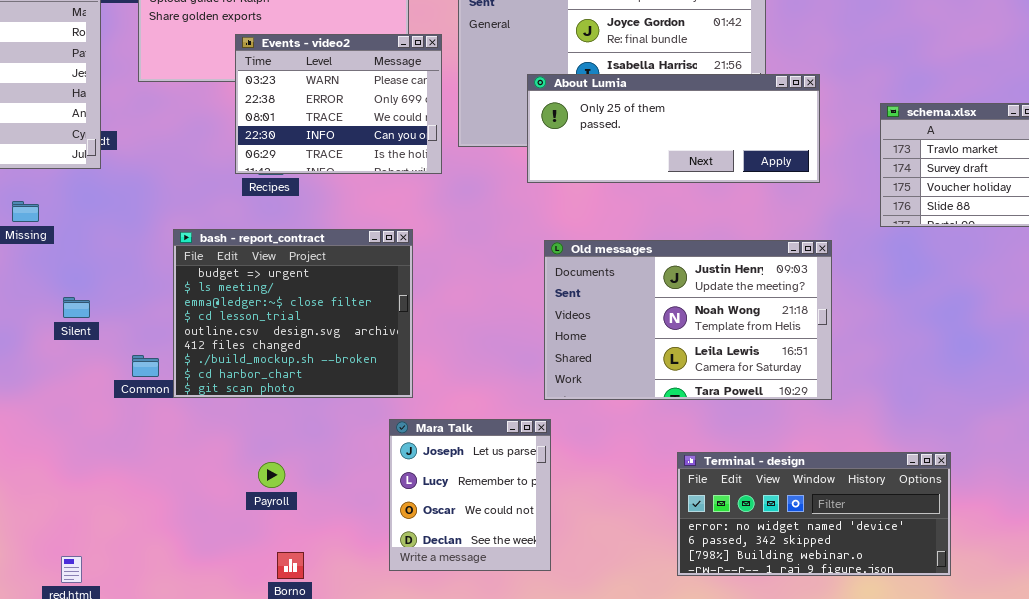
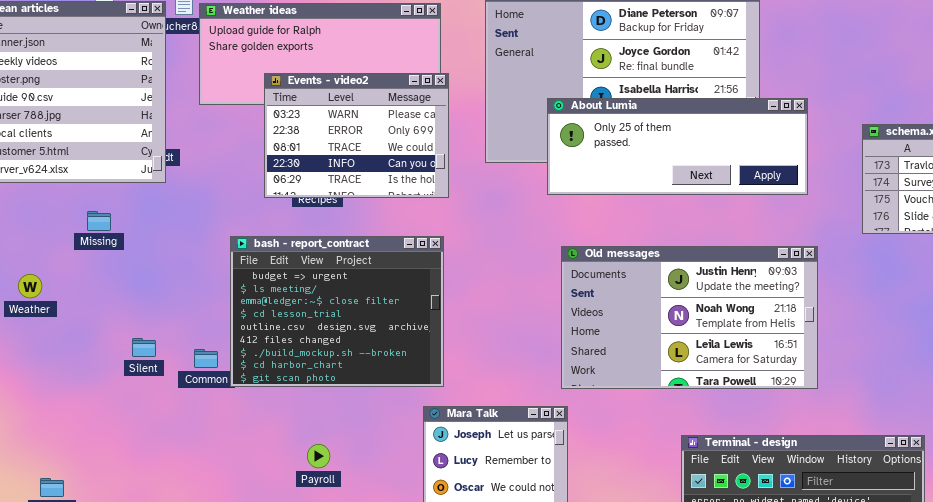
Events - video2: [235,34,442,174] -> [264,73,449,198], moved
Silent: [63,297,90,318] -> [132,338,156,357], moved

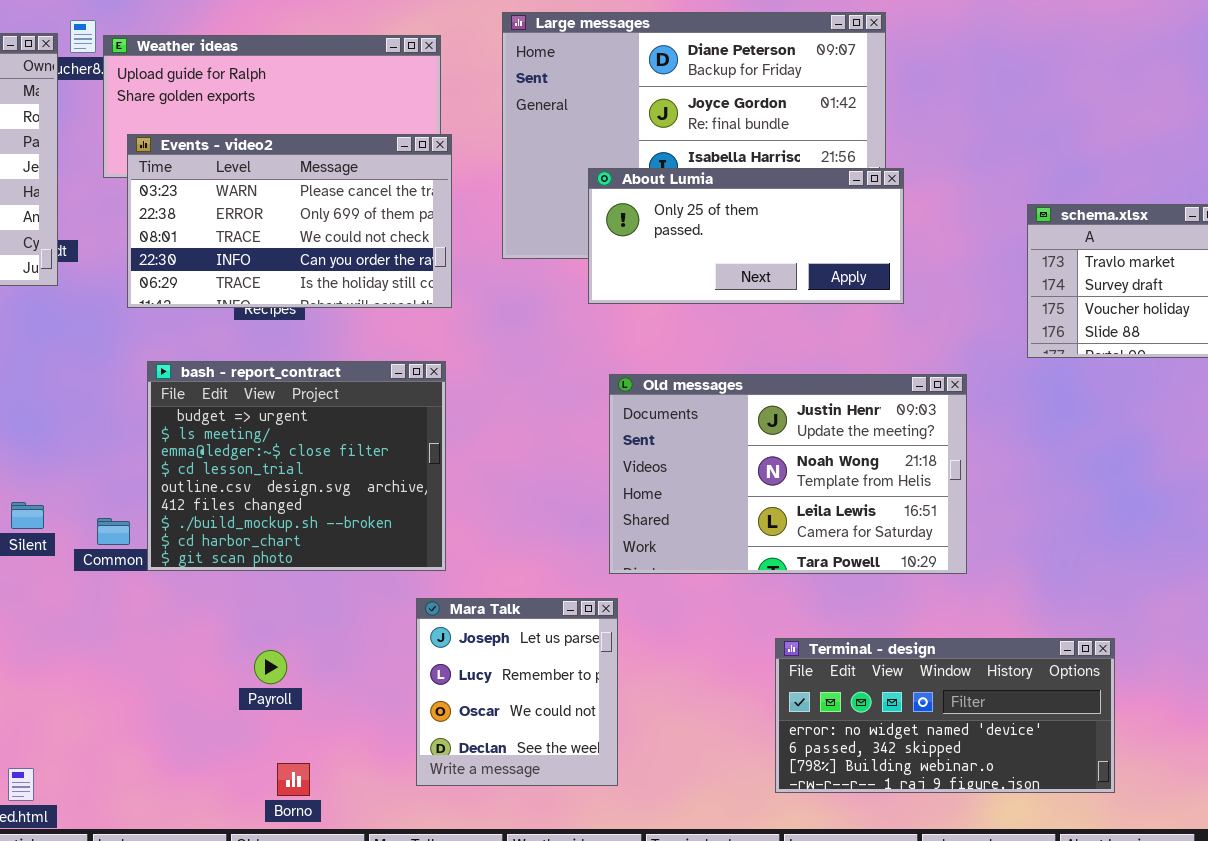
Events - video2: [264,73,449,198] -> [127,134,452,308], resized
About Lumia: [547,98,808,195] -> [588,168,904,304], resized

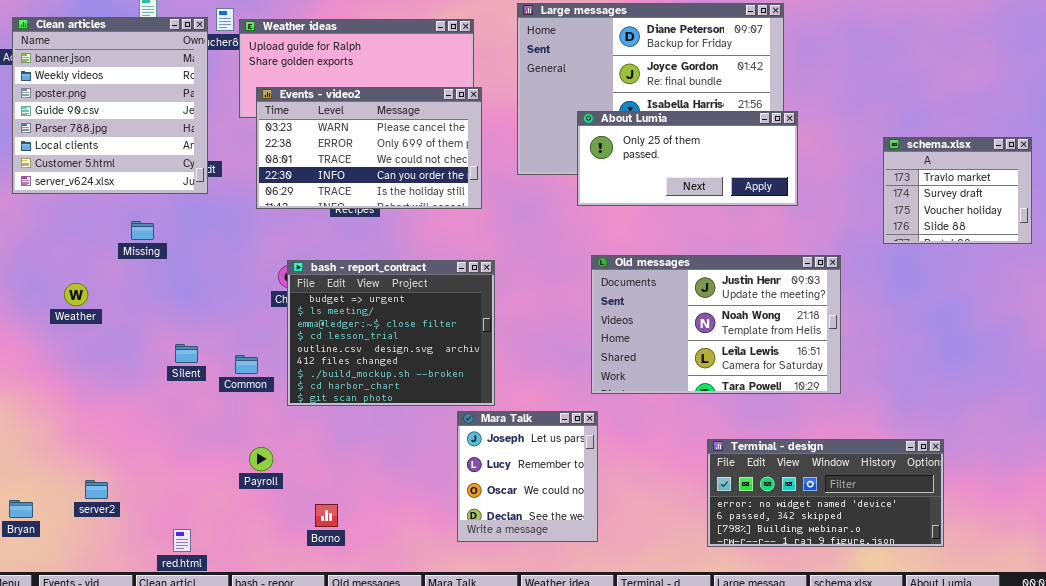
bash - report_contract: [147,361,446,571] -> [287,260,495,406], moved
Payroll: [254,650,287,684] -> [249,447,273,471], moved
Borno: [277,763,310,796] -> [315,504,338,527], moved

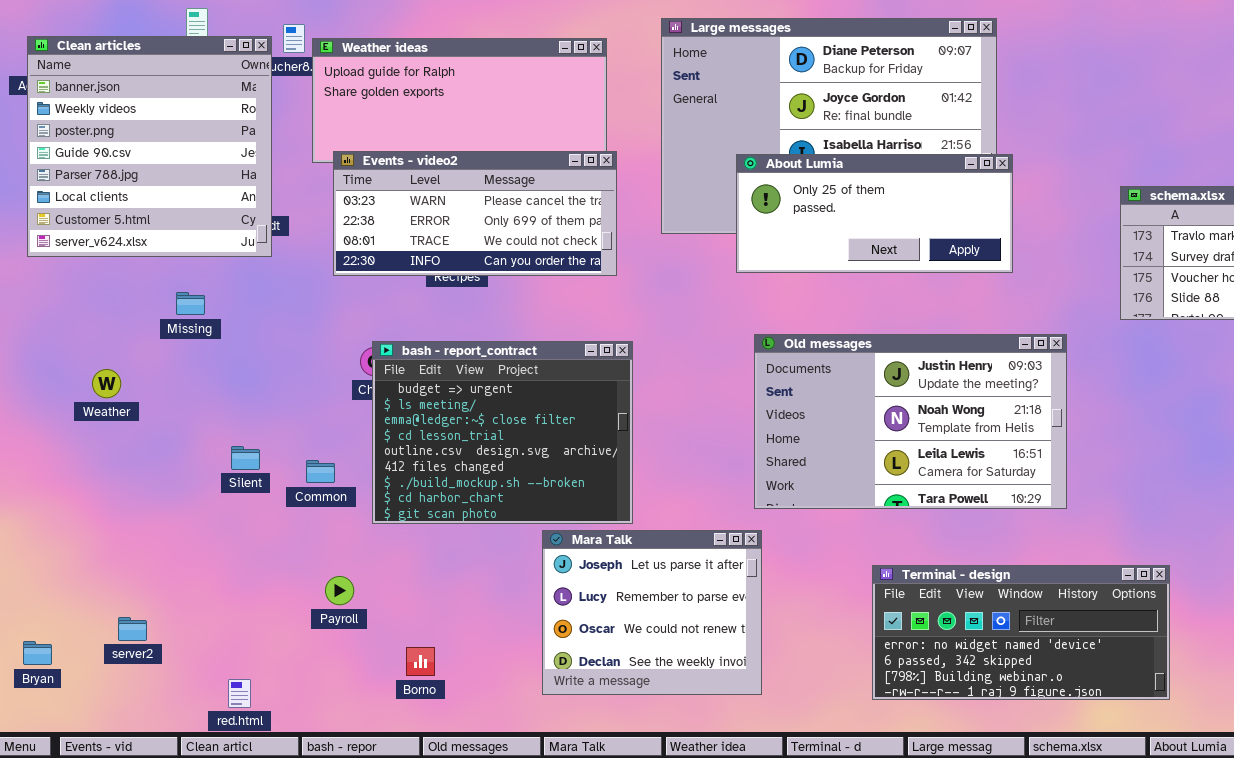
Events - video2: [256,87,482,209] -> [333,151,617,276], resized
Mara Talk: [457,411,598,542] -> [542,530,762,695], resized
Terminal - design: [707,439,944,547] -> [872,565,1170,700], moved

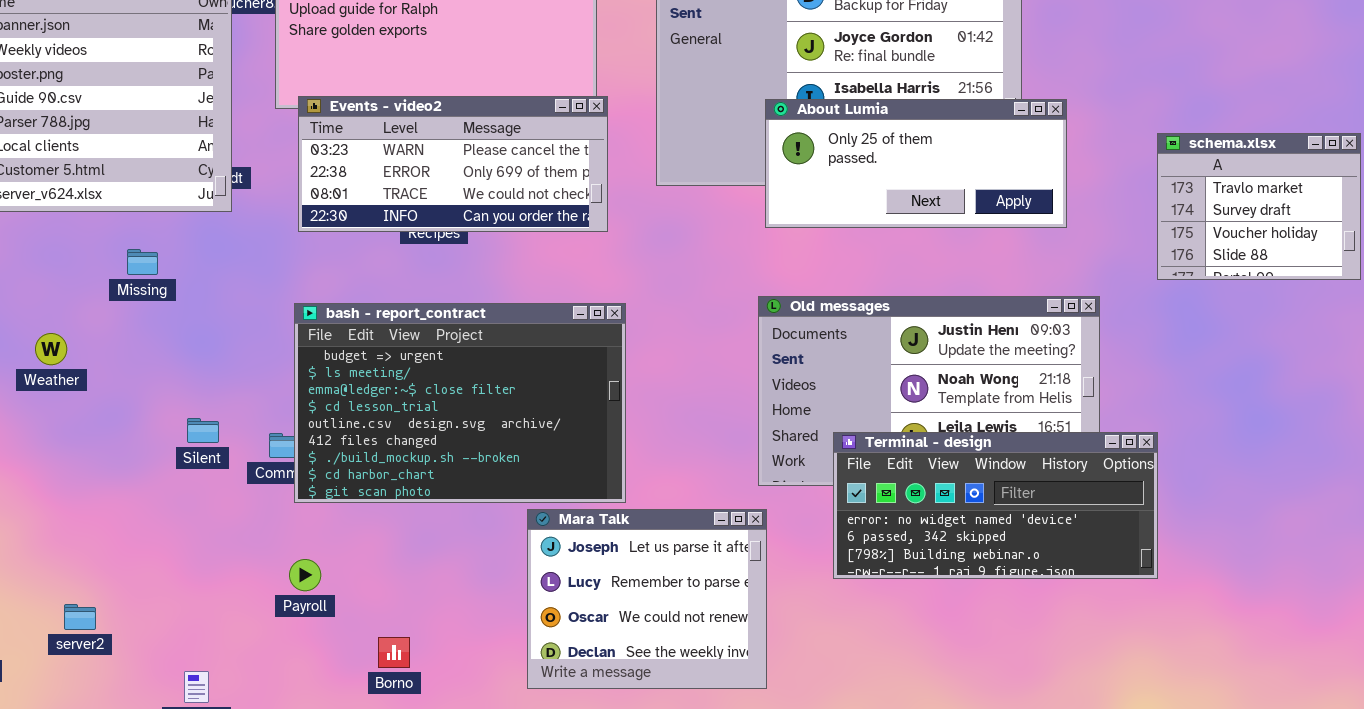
About Lumia: [736,154,1013,273] -> [765,99,1067,228], moved
bash - report_contract: [372,341,633,524] -> [294,303,626,503], resized
Terminal - design: [872,565,1170,700] -> [833,432,1158,579], moved

